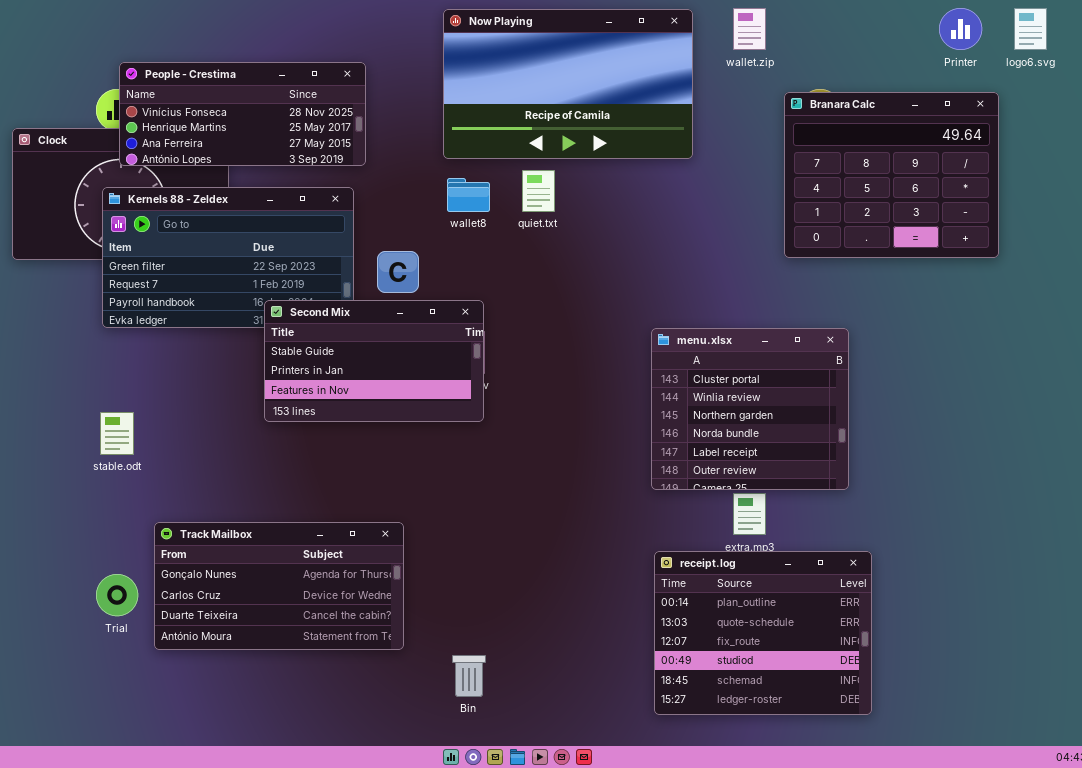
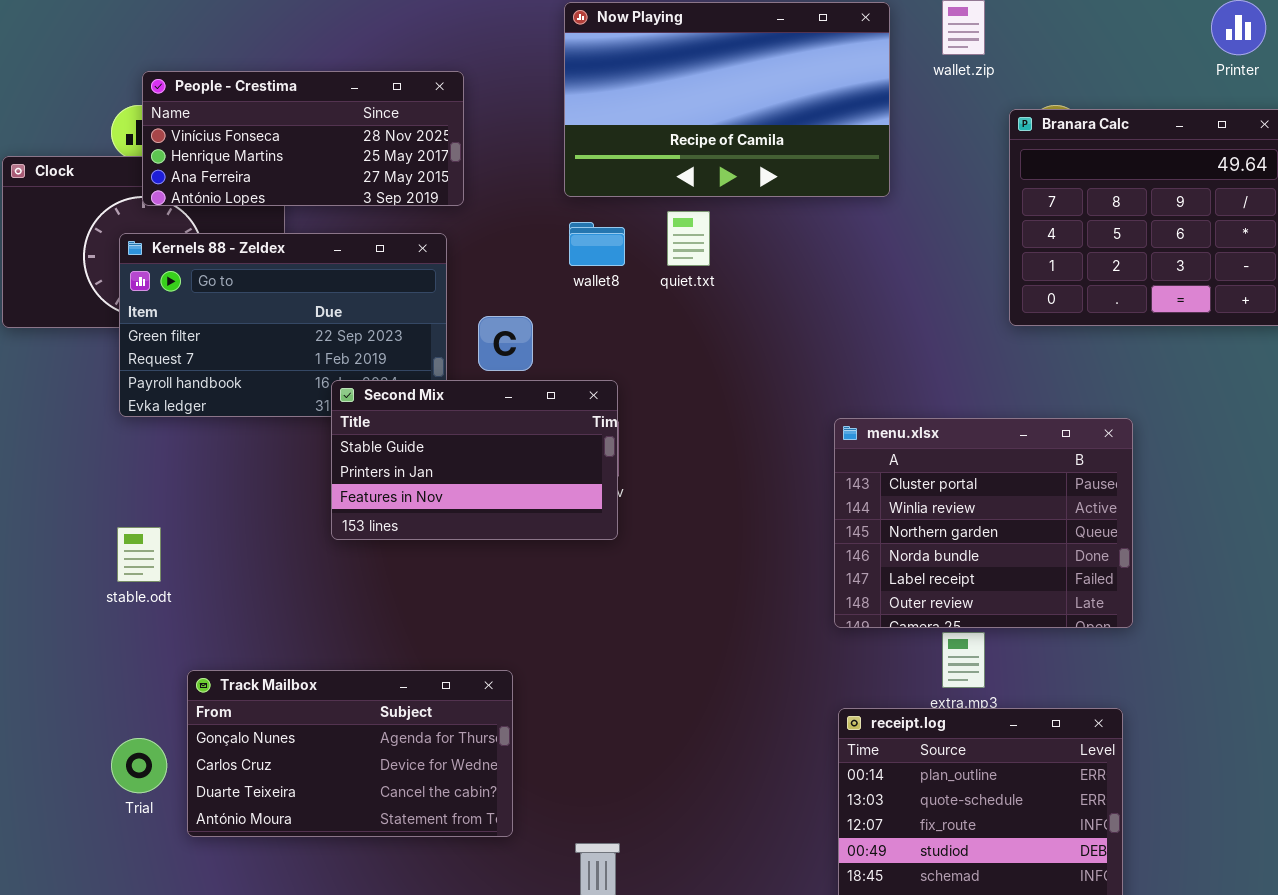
menu.xlsx: [651,328,849,490] -> [834,418,1133,628], resized

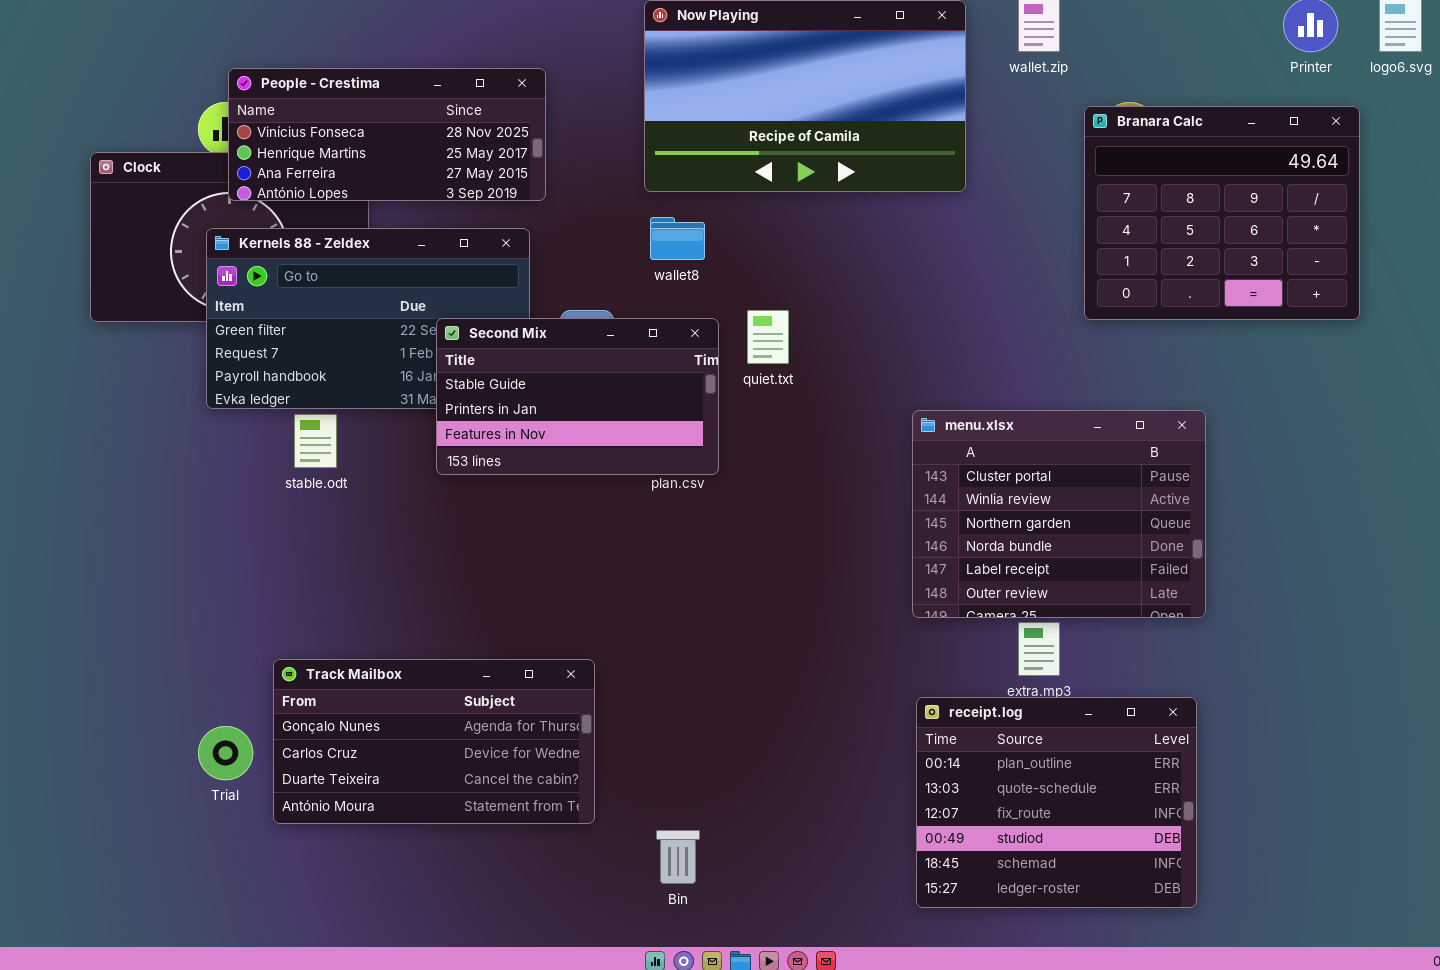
quiet.txt: [667,211,710,266] -> [747,310,789,364], moved
Second Mix: [331,380,618,540] -> [436,318,719,475], moved
stable.odt: [117,527,161,582] -> [294,414,337,468], moved

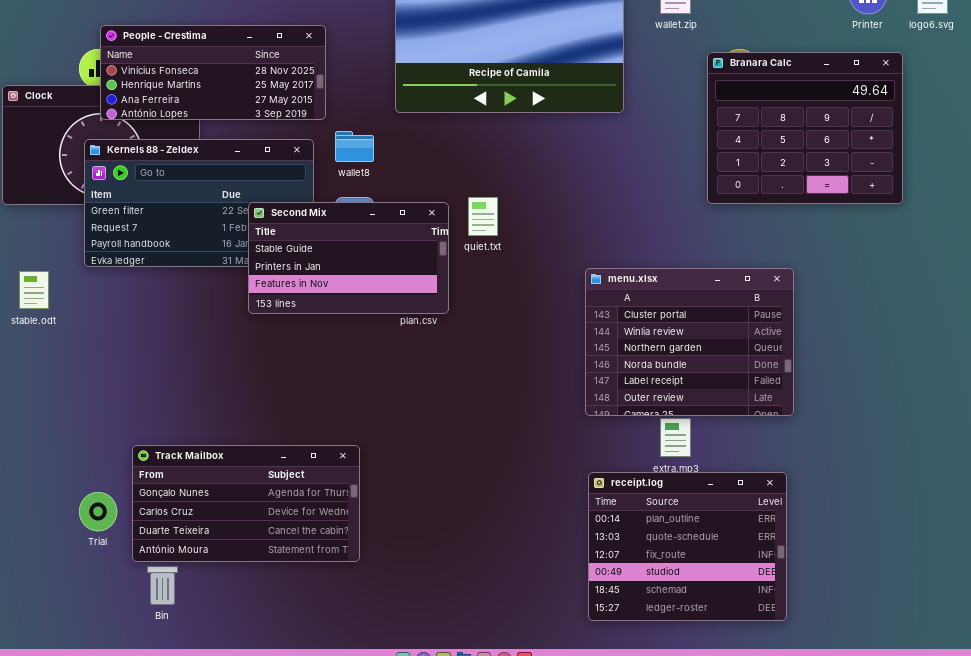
wallet8: [650,217,705,260] -> [335,131,374,162], moved
stable.odt: [294,414,337,468] -> [19,271,49,309], moved
Bin: [656,830,700,884] -> [147,566,178,605], moved

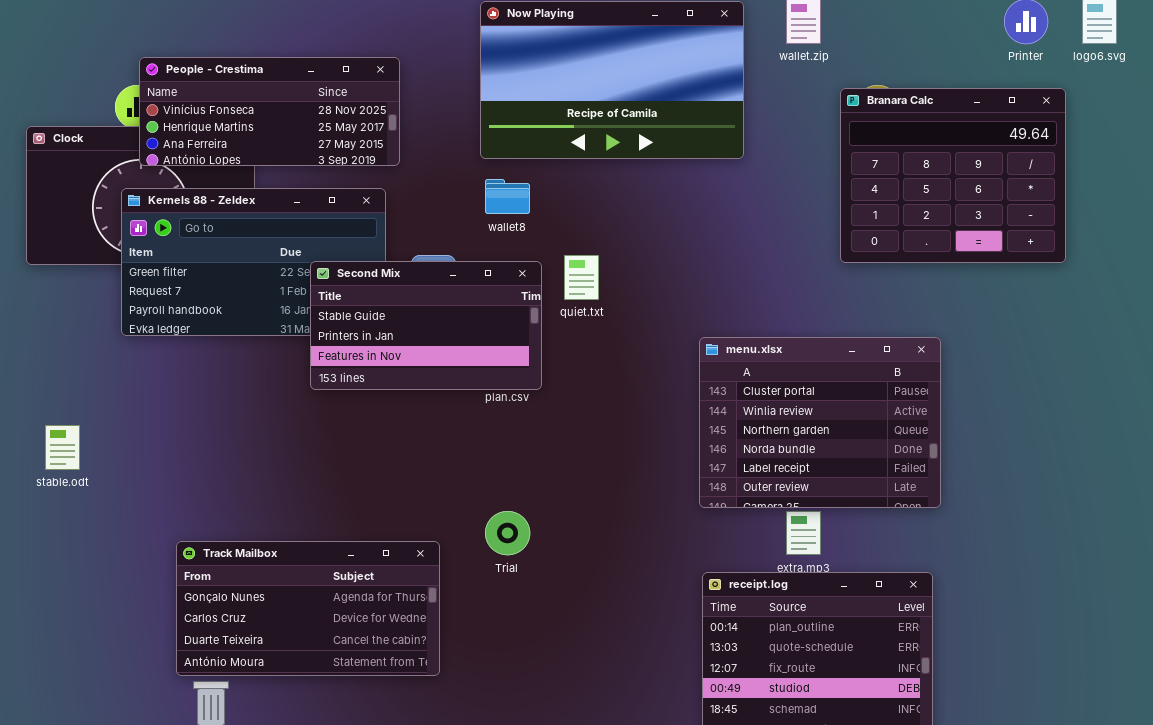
wallet8: [335,131,374,162] -> [485,179,530,214], moved
stable.odt: [19,271,49,309] -> [45,425,80,470], moved
Trial: [79,492,117,531] -> [485,511,530,555], moved

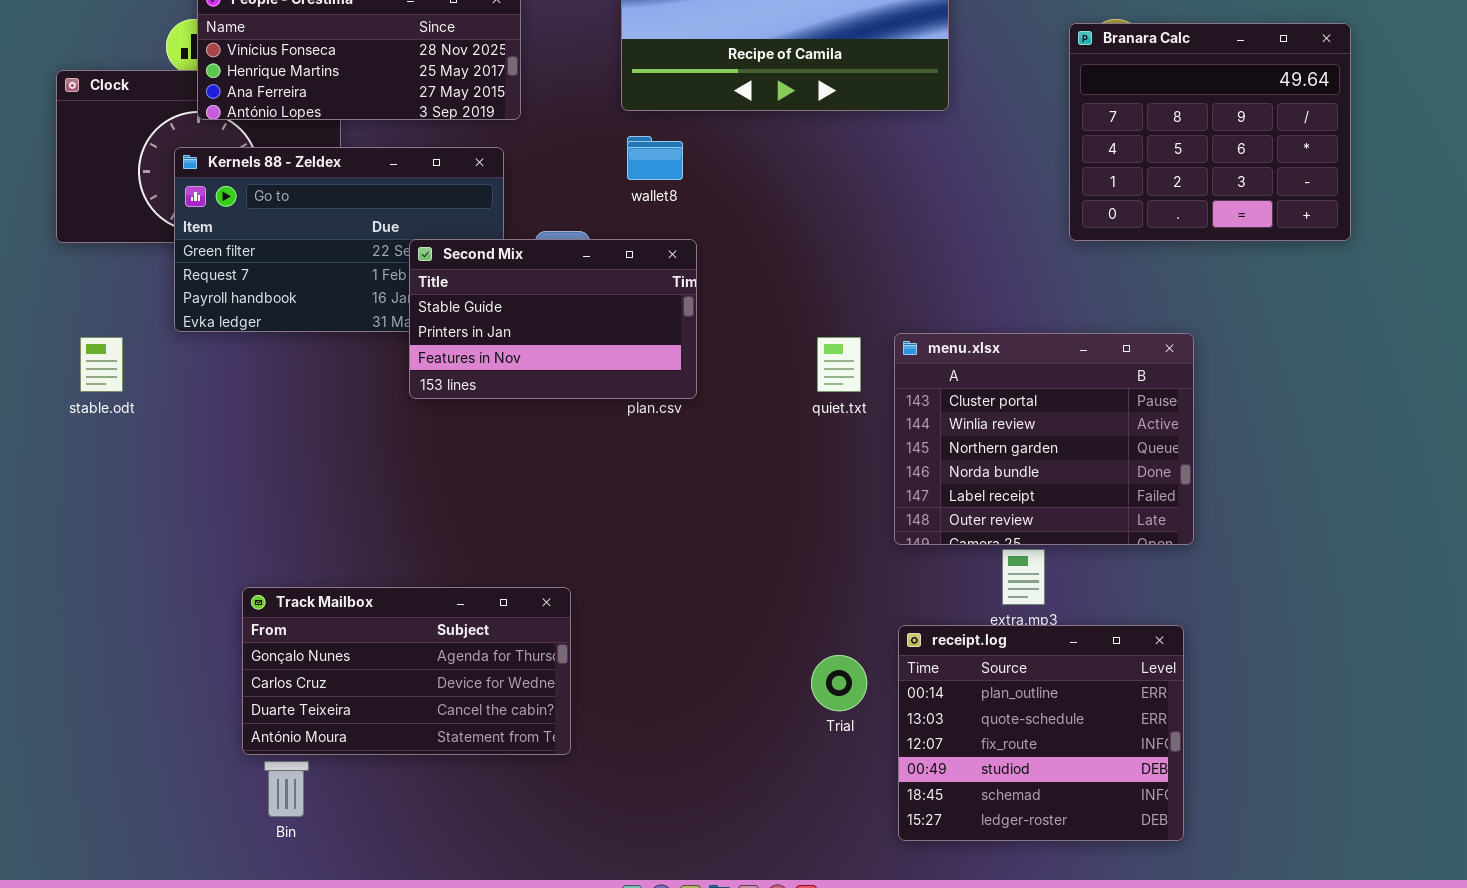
quiet.txt: [564,255,599,300] -> [817,337,861,392], moved
stable.odt: [45,425,80,470] -> [80,337,123,392], moved
Trial: [485,511,530,555] -> [811,655,867,711], moved

